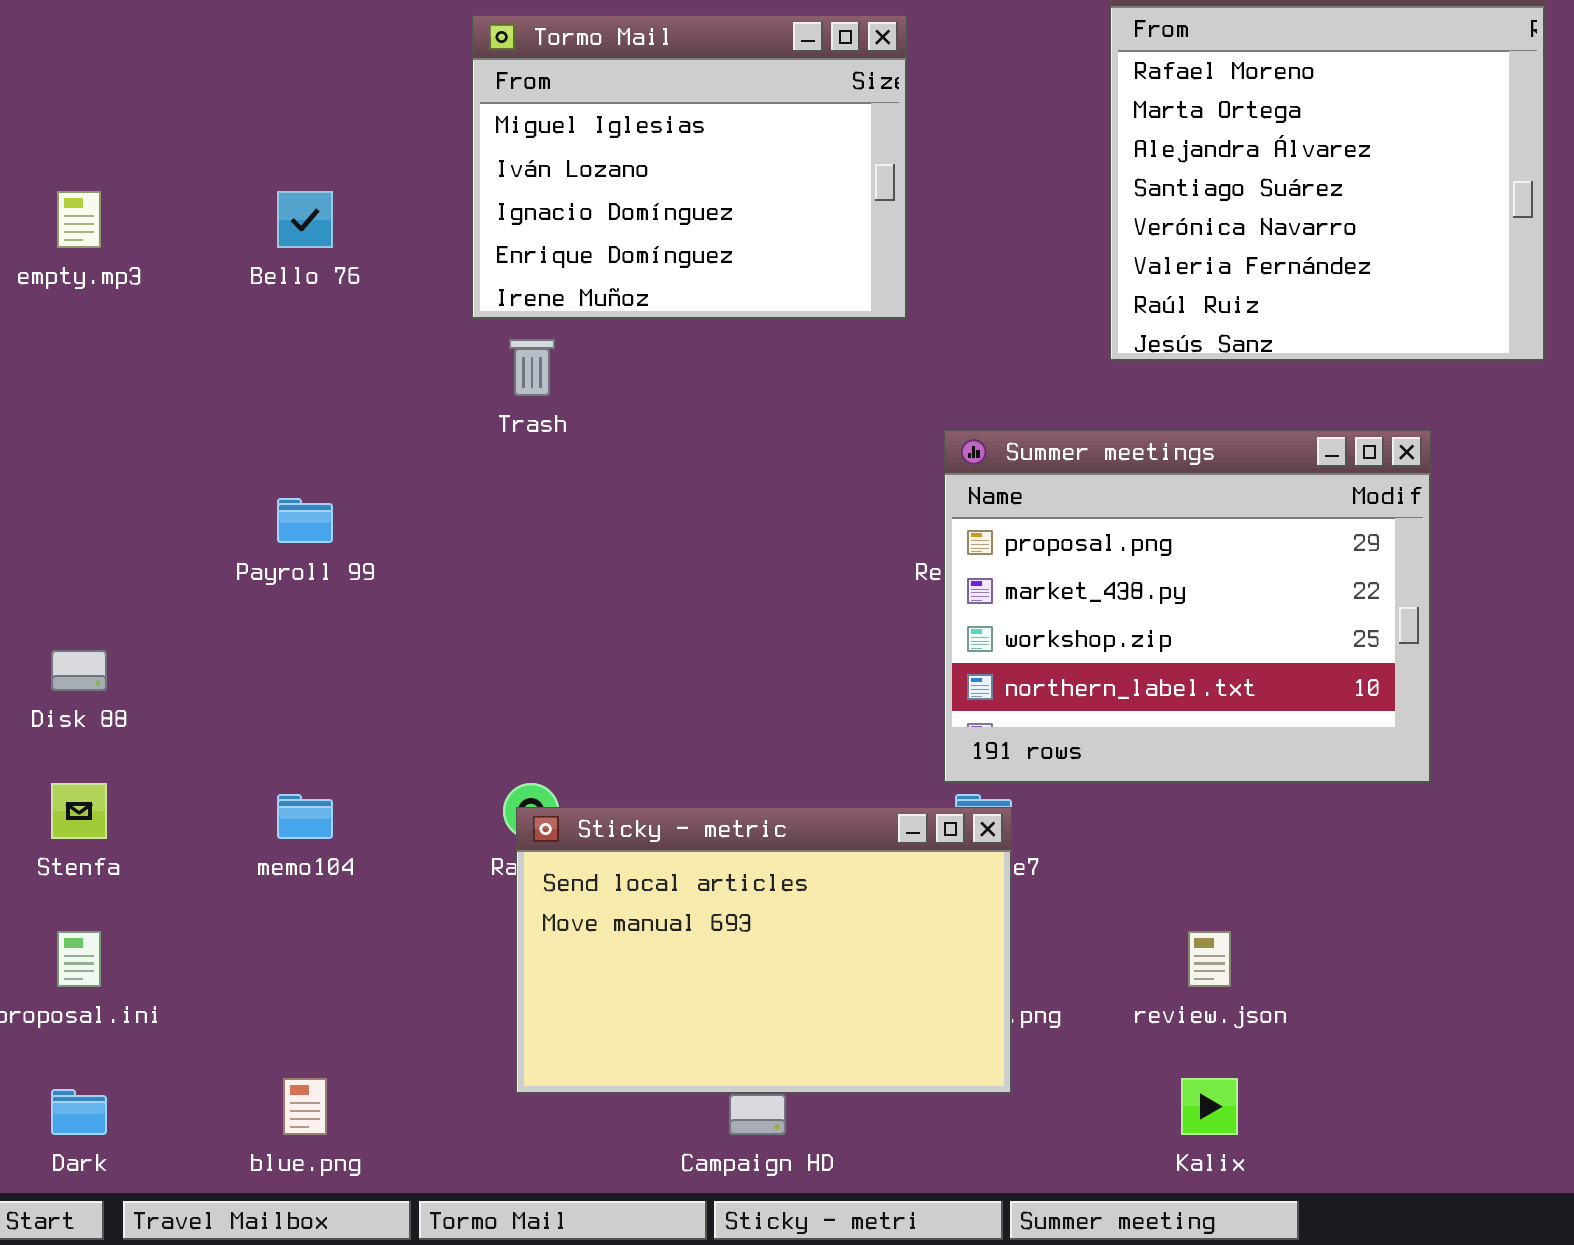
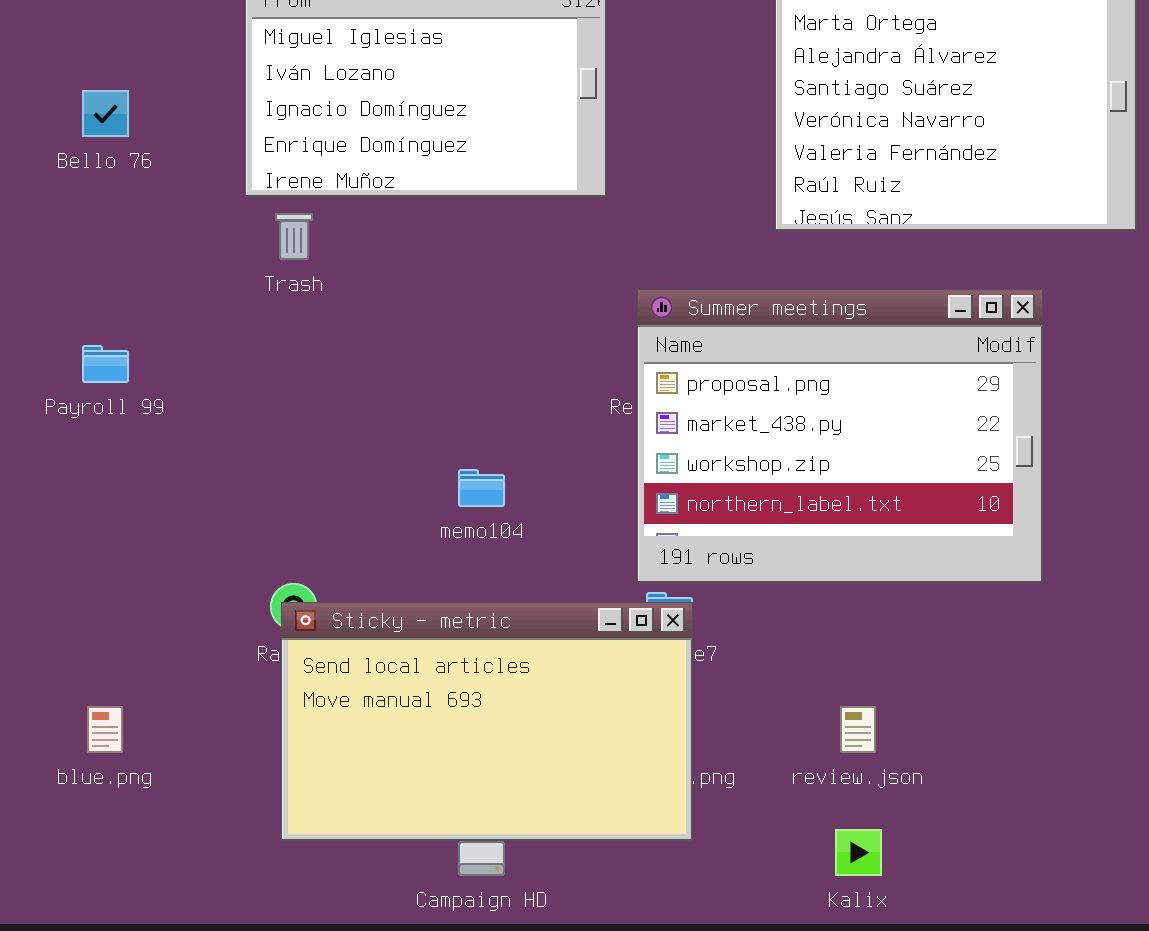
memo104: [277,794,333,839] -> [458,469,505,507], moved
blue.png: [283,1078,327,1135] -> [87,706,123,753], moved

